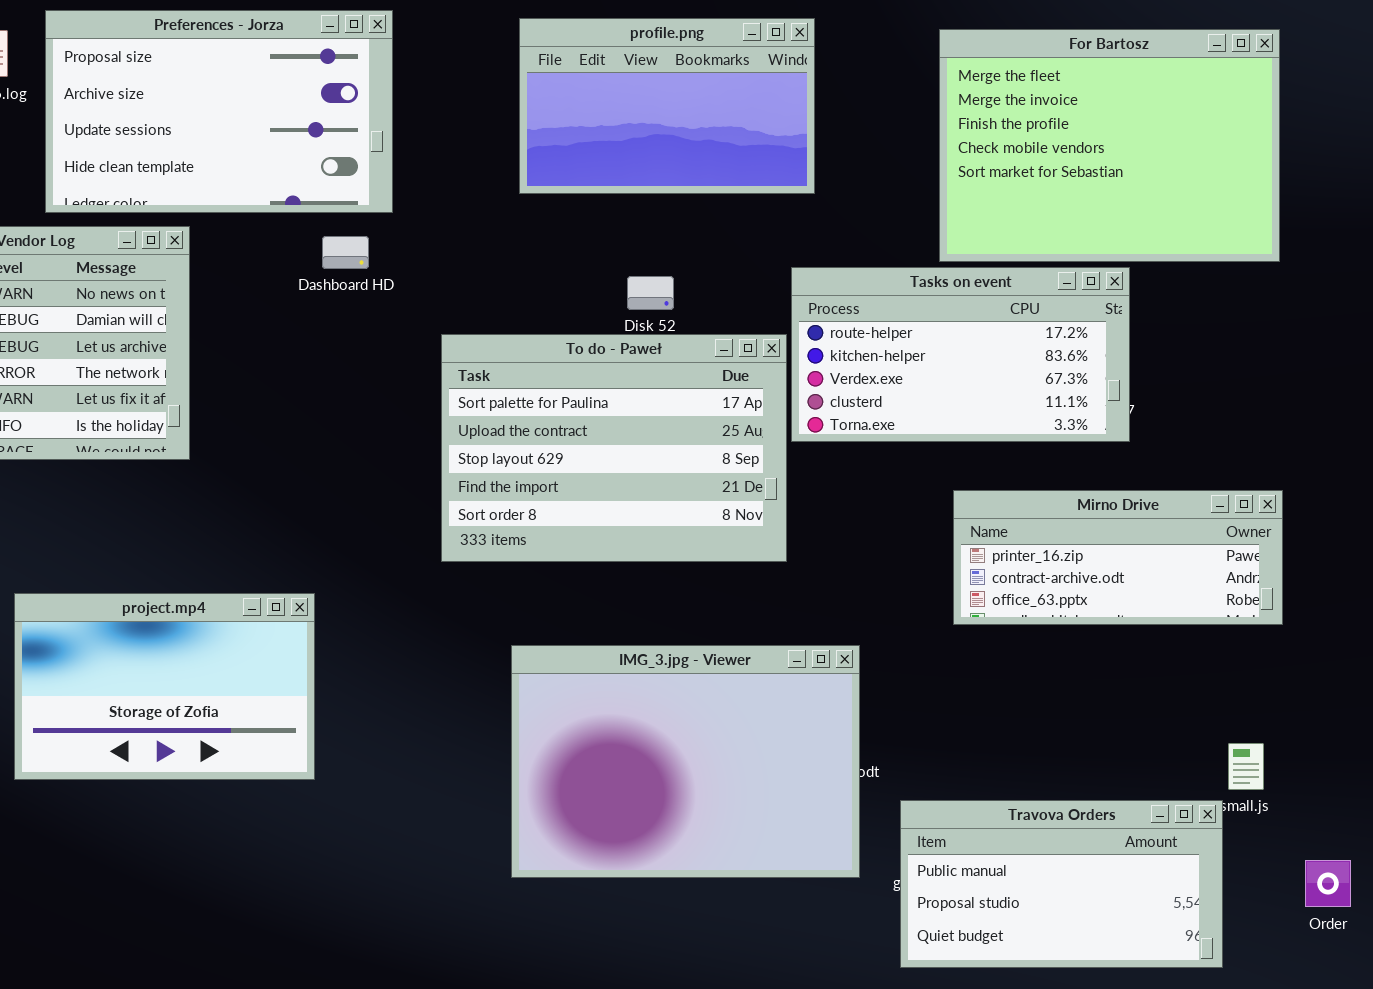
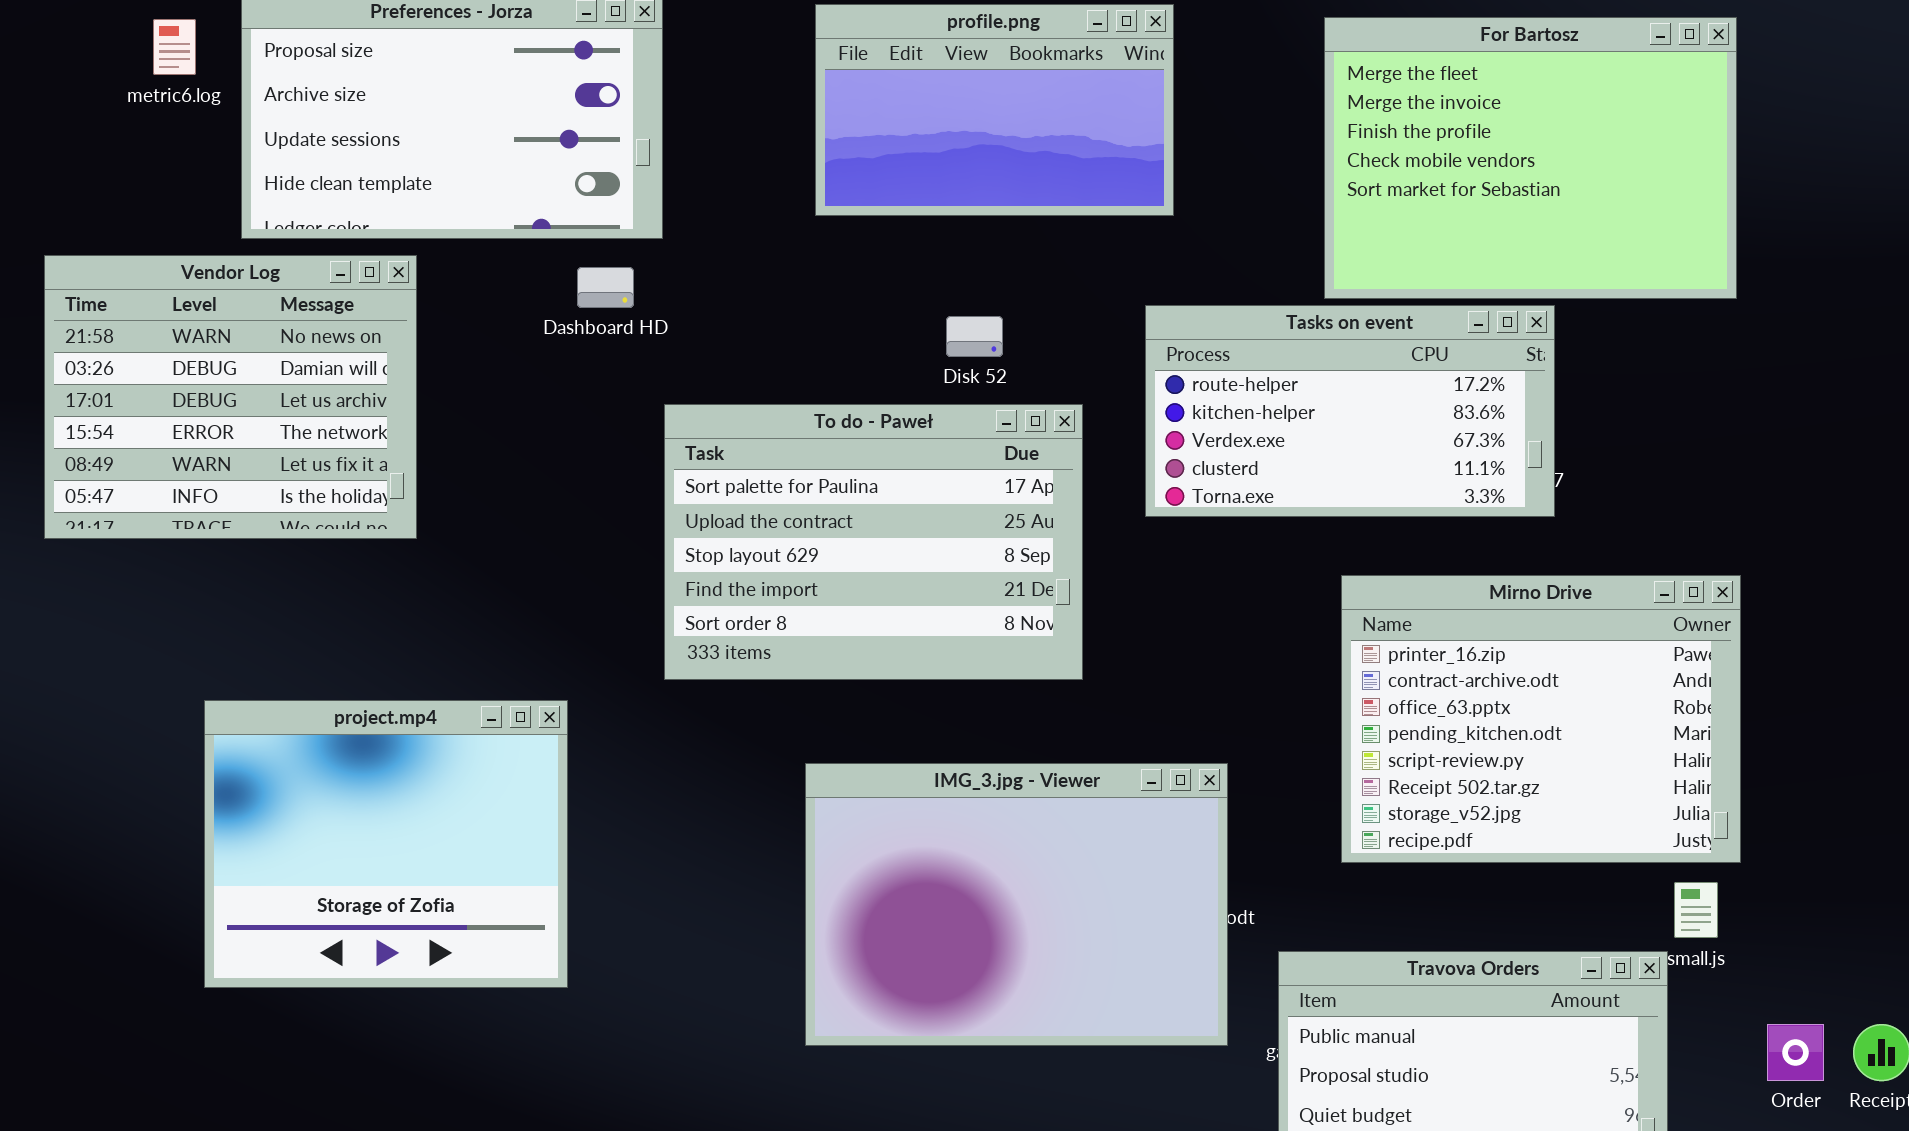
To do - Paweł: [441,334,787,562] -> [664,404,1083,680], moved
Mirno Drive: [953,490,1283,625] -> [1341,575,1741,863], resized
project.mp4: [14,593,315,780] -> [204,700,568,988], resized

